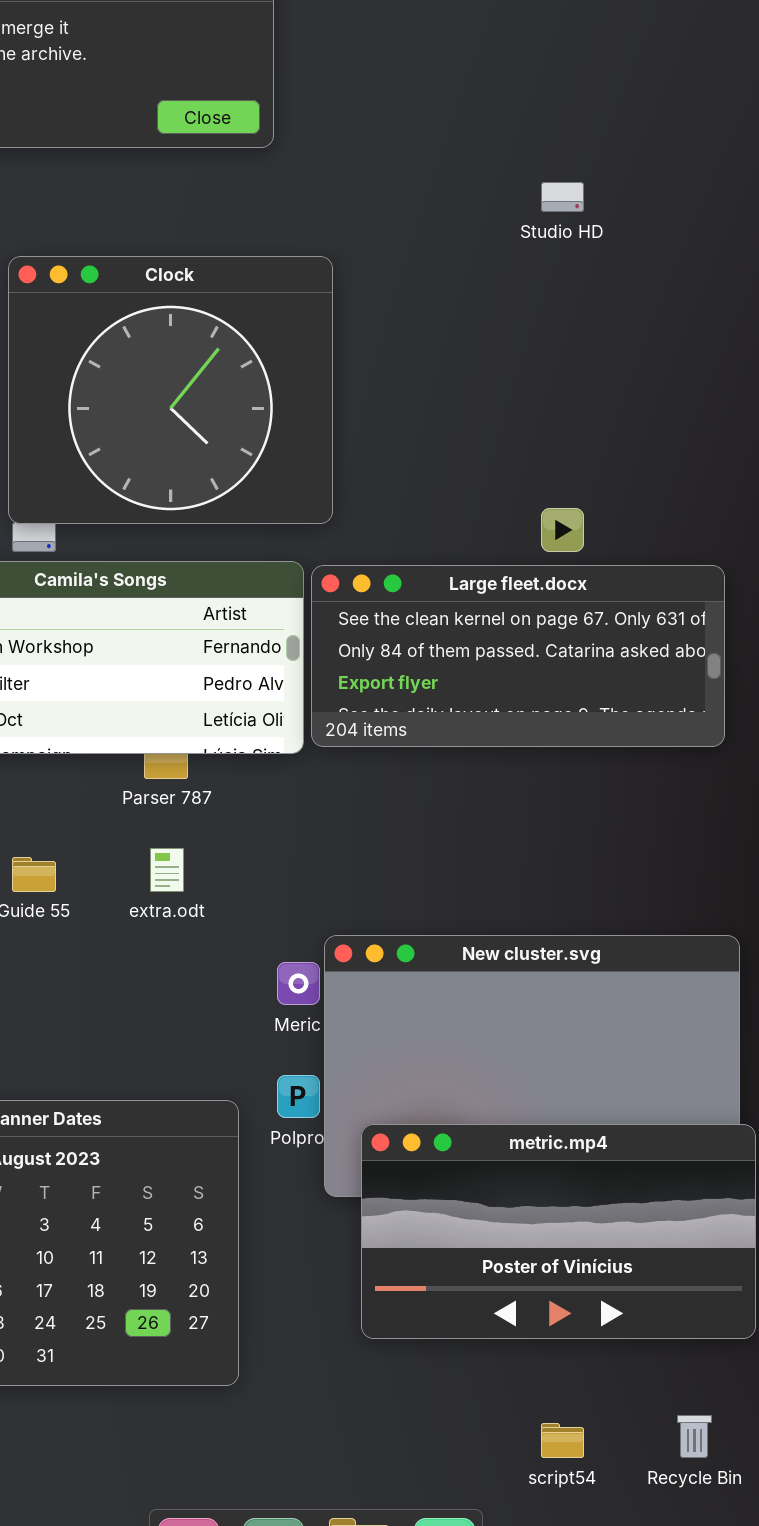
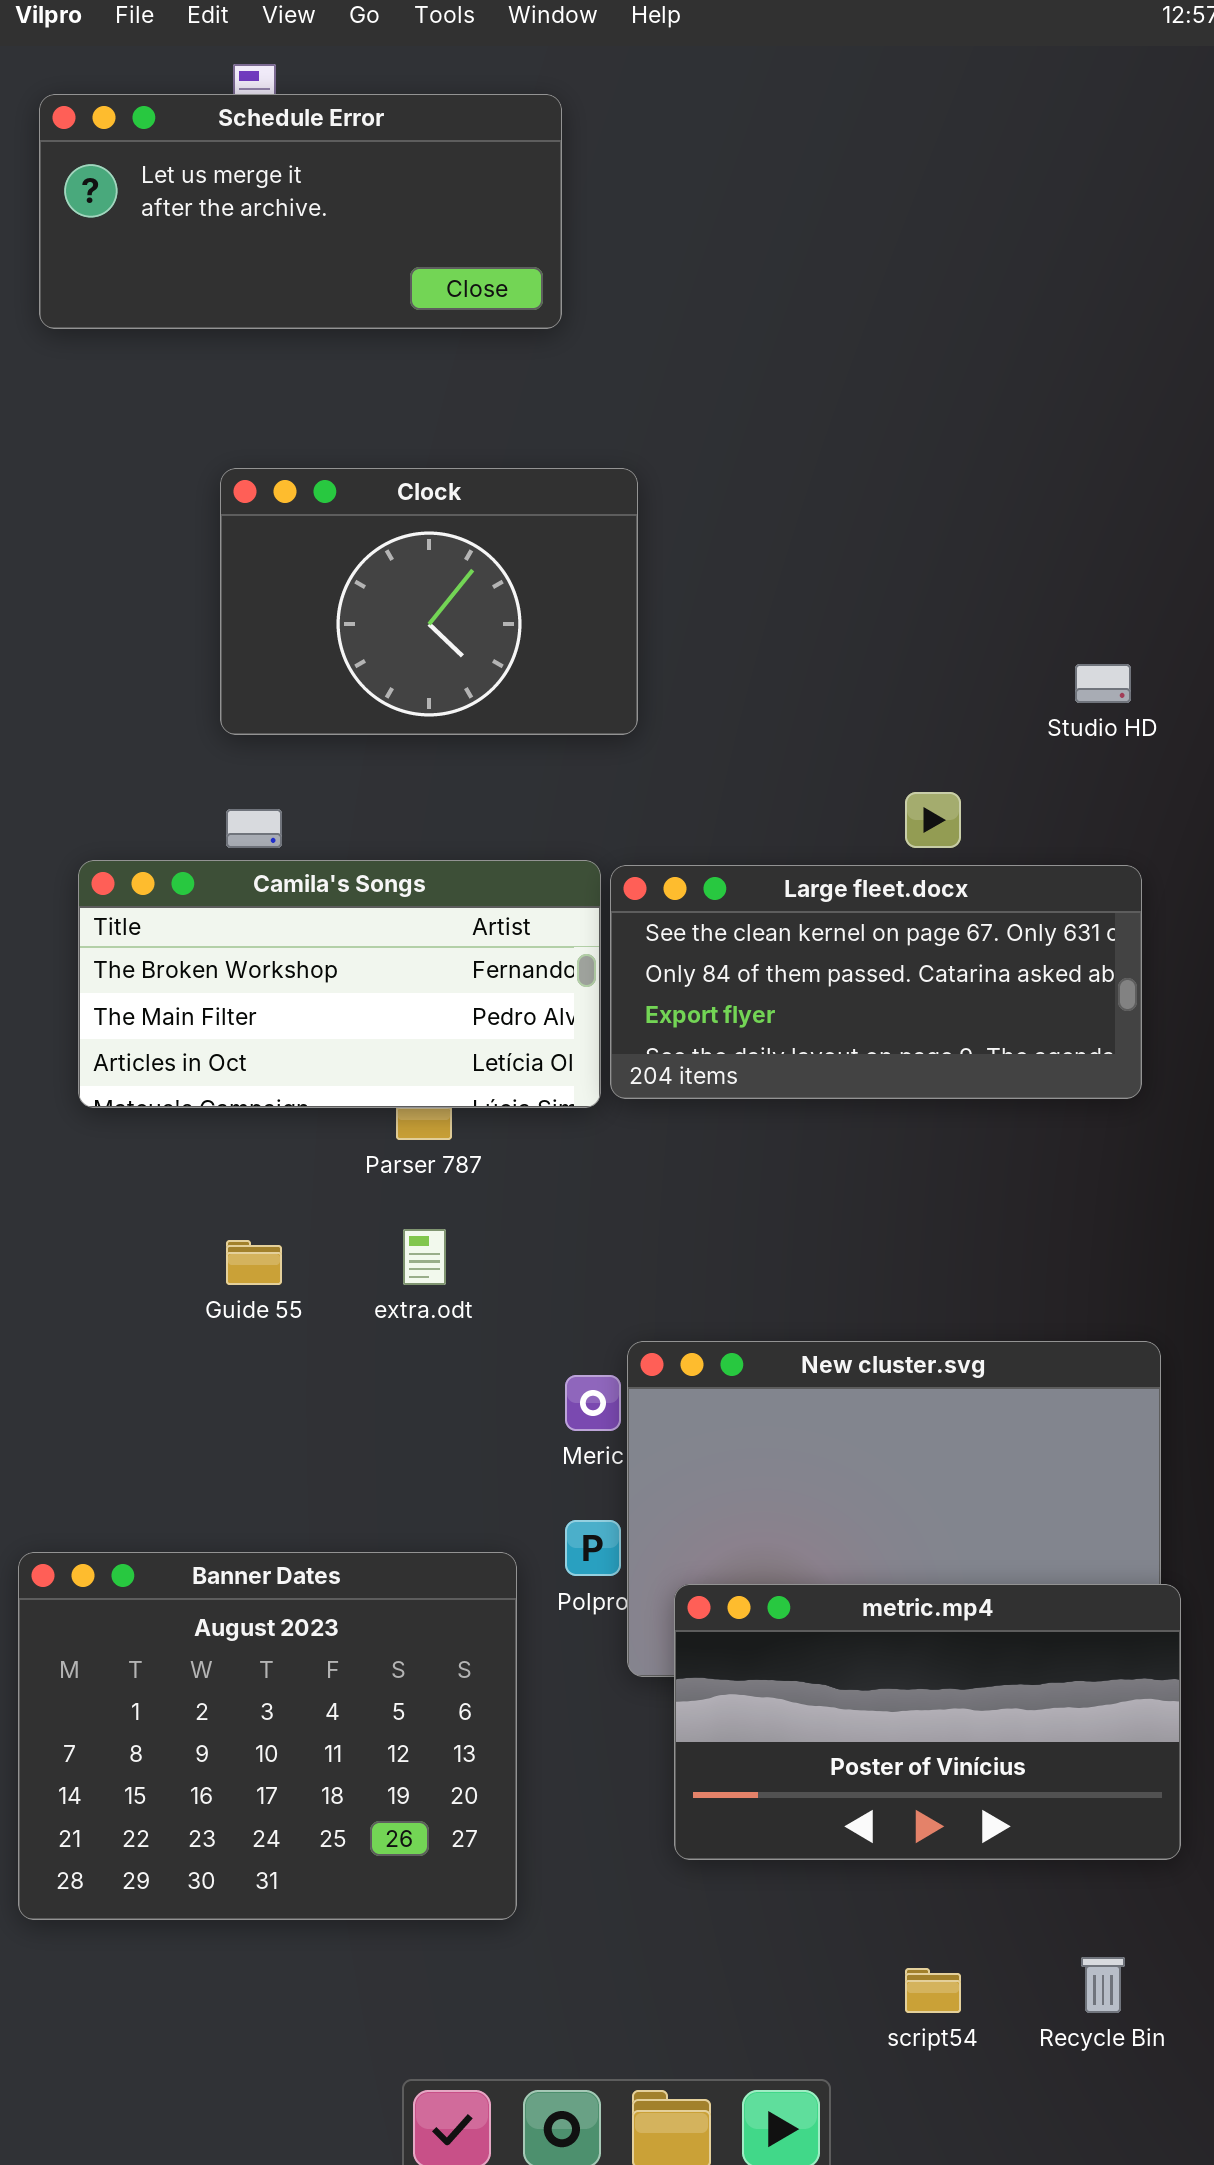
Studio HD: [541,182,584,212] -> [1075,664,1131,703], moved
Clock: [8,256,333,524] -> [220,468,638,735], resized

